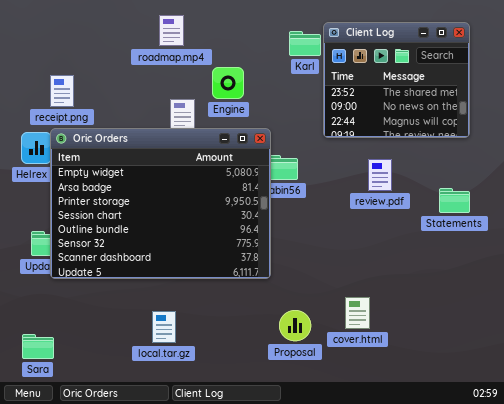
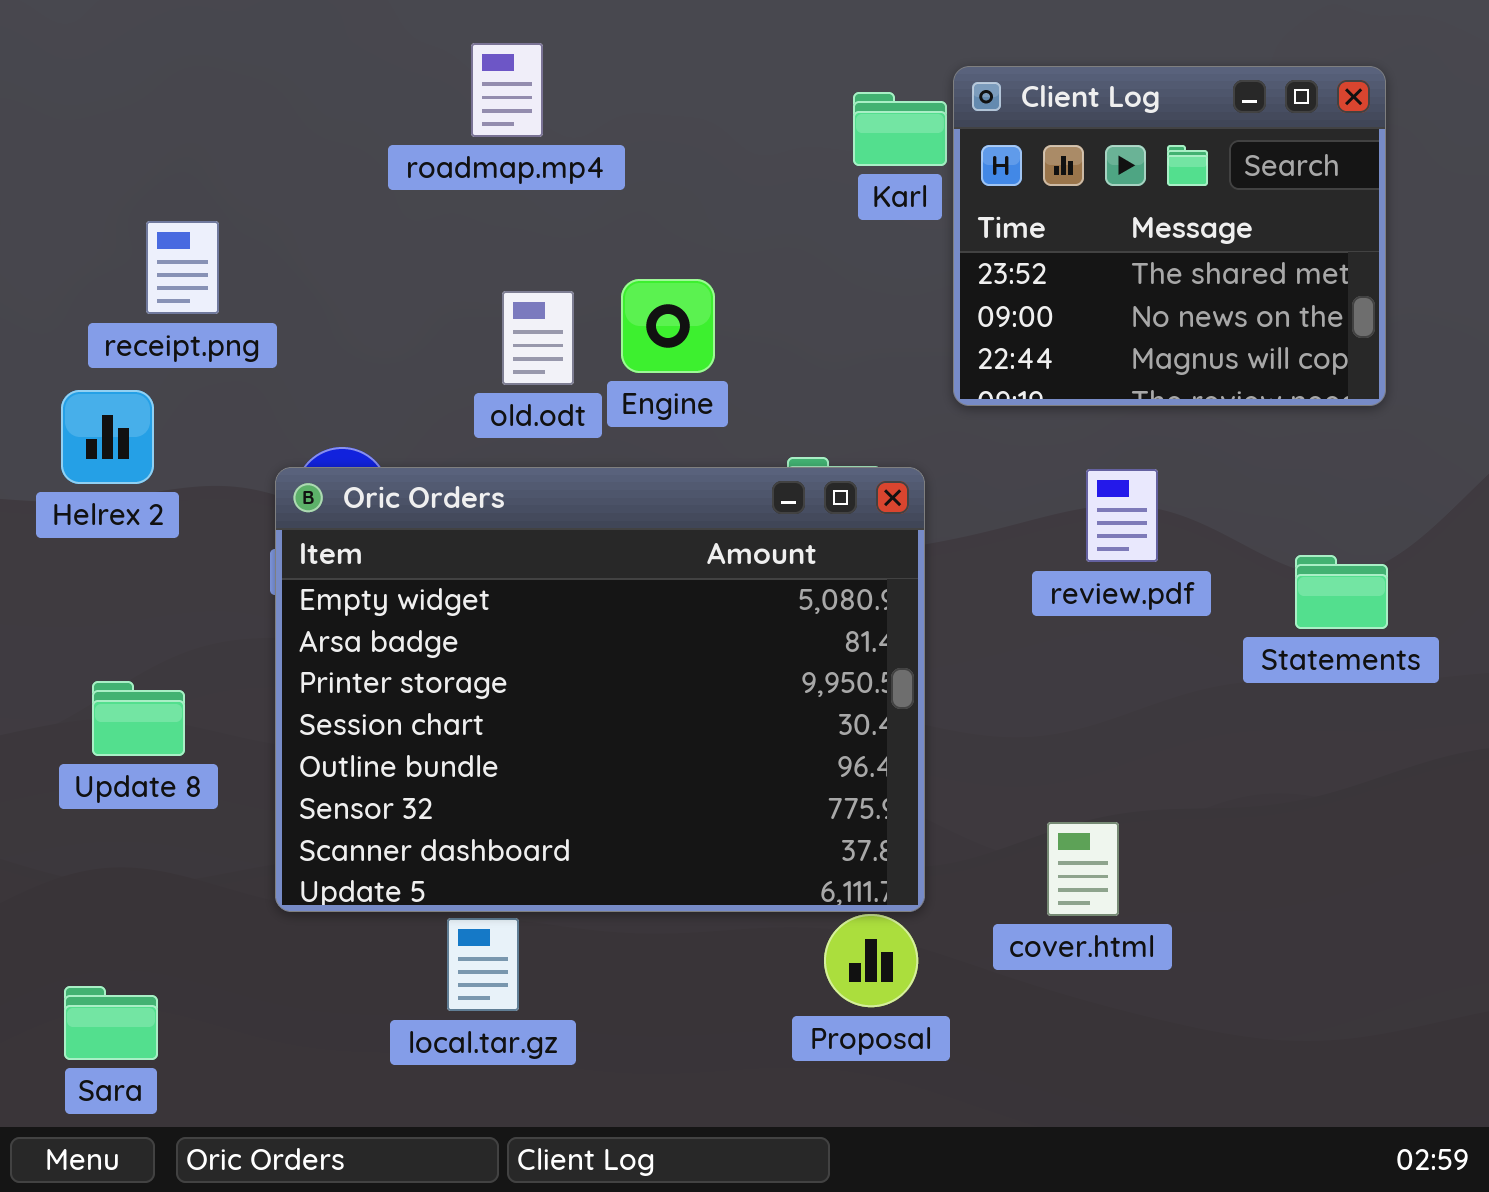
Engine: [212,67,244,99] -> [621,279,715,373], moved
Oric Orders: [50,128,271,279] -> [275,467,925,912], moved
cover.html: [345,297,370,329] -> [1047,822,1119,916], moved

